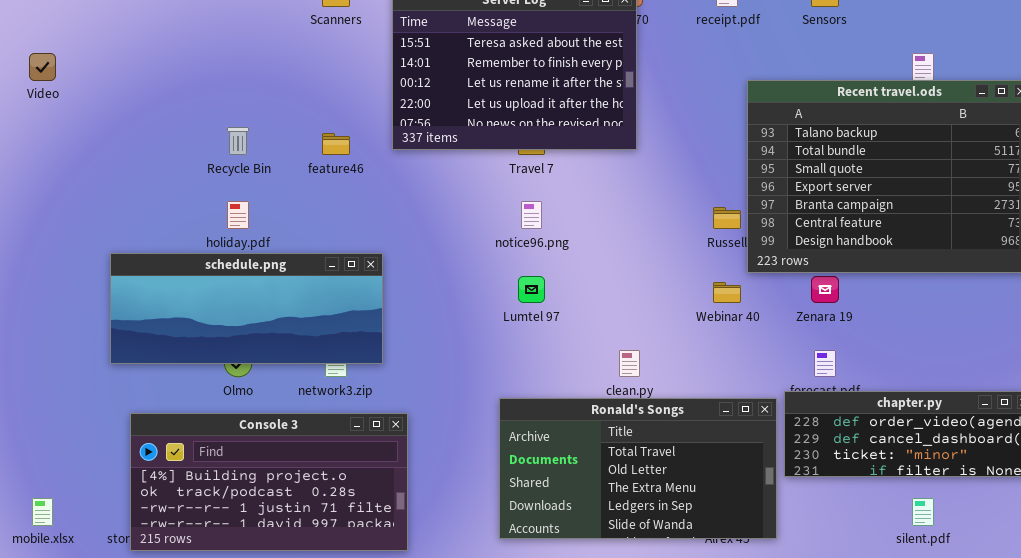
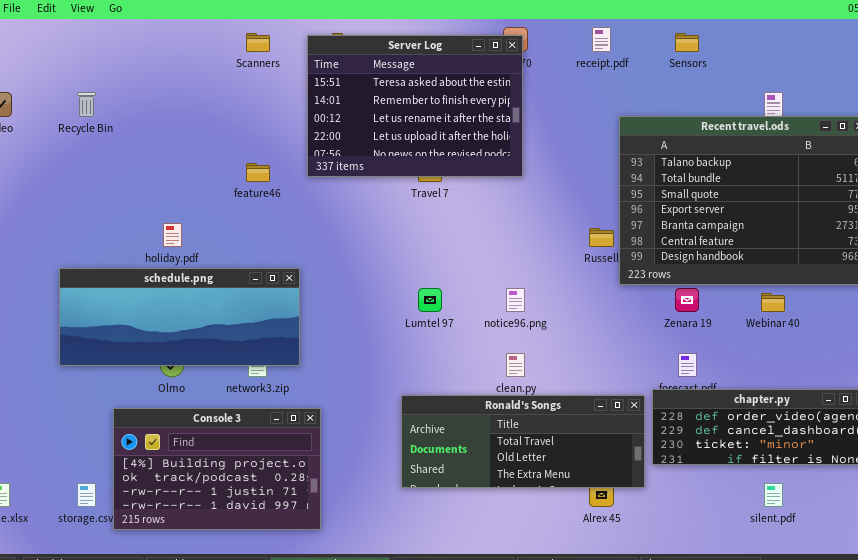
Recycle Bin: [227,127,249,155] -> [77,92,96,117], moved
notice96.png: [521,201,542,229] -> [506,288,525,312], moved
Webinar 40: [713,282,741,303] -> [761,293,785,312], moved
Ronald's Songs: [499,398,777,539] -> [401,395,645,488], resized
Console 3: [130,413,408,551] -> [113,408,321,530], resized

